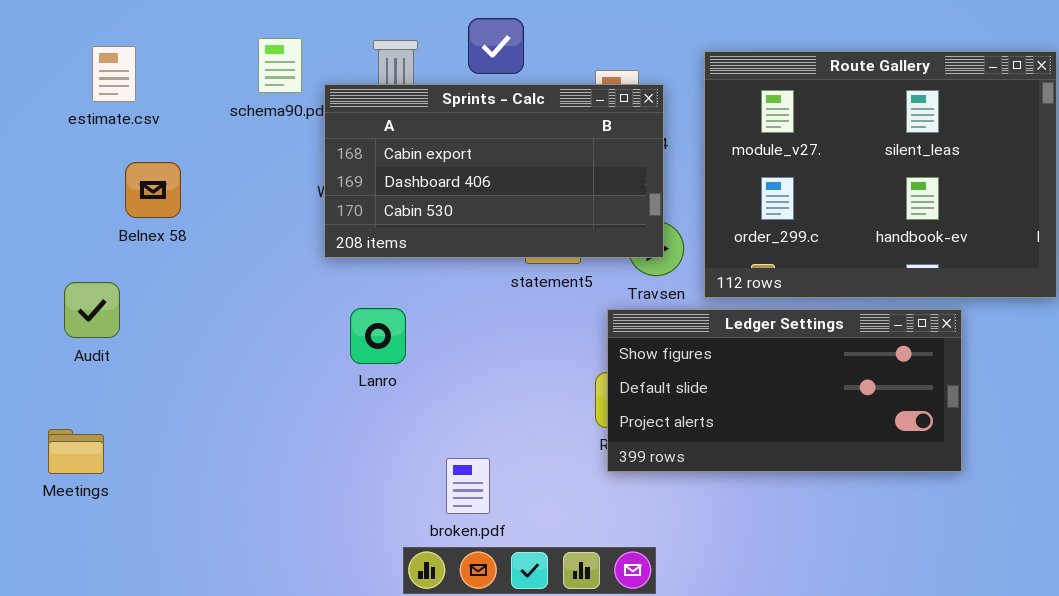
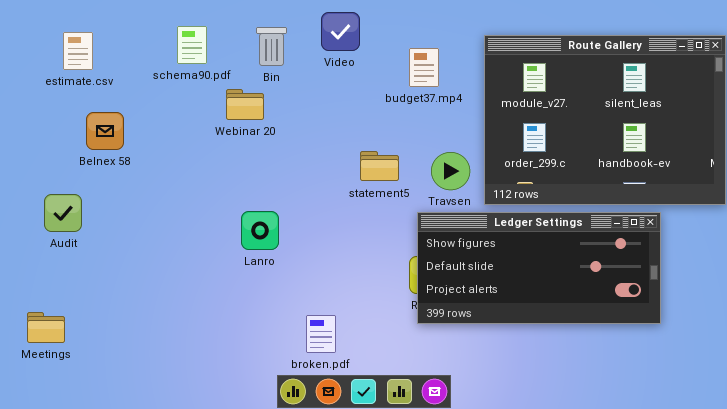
Sprints - Calc: [324,84,664,258] -> none, closed
Meetings: [48,429,104,474] -> [27,312,65,343], moved

